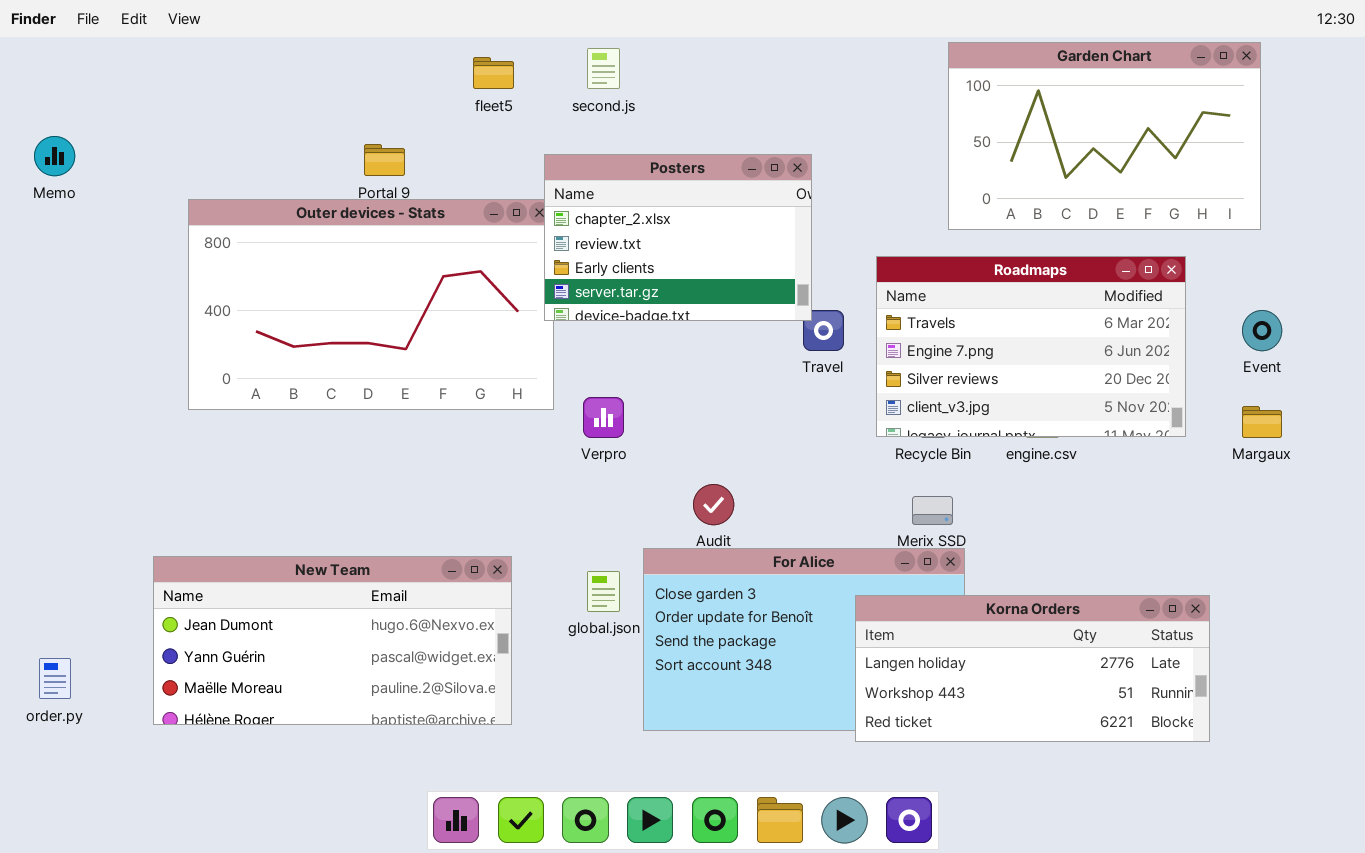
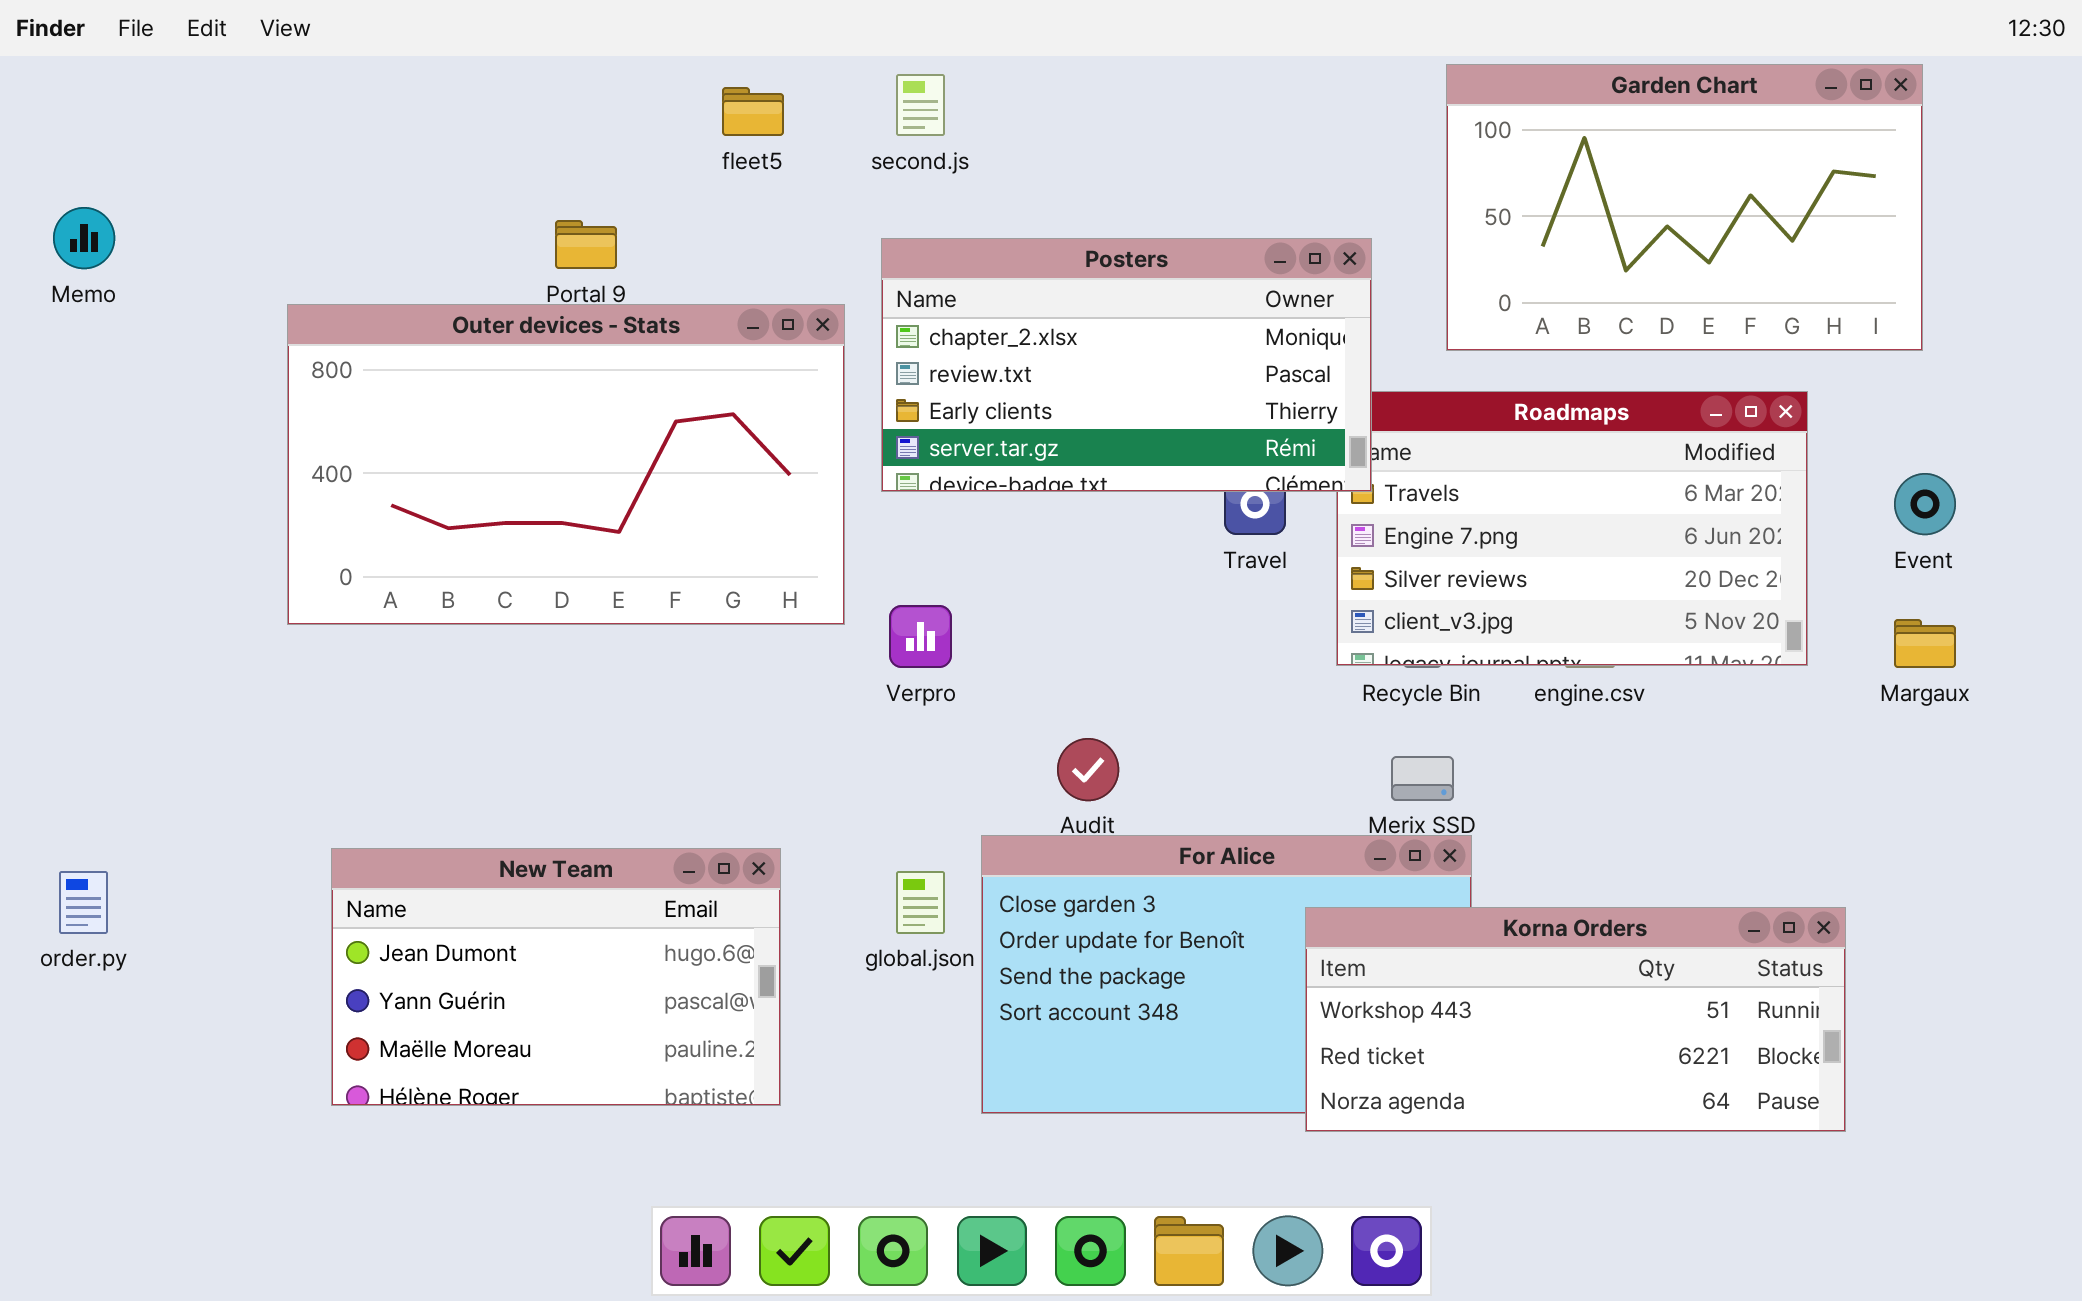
Posters: [544,154,812,321] -> [881,238,1372,492], moved, resized
New Team: [153,556,512,725] -> [331,848,781,1106], resized
Korna Orders: [855,595,1210,742] -> [1305,907,1846,1132], scrolled down 1 row
order.py: [39,658,71,699] -> [59,871,108,934], moved

